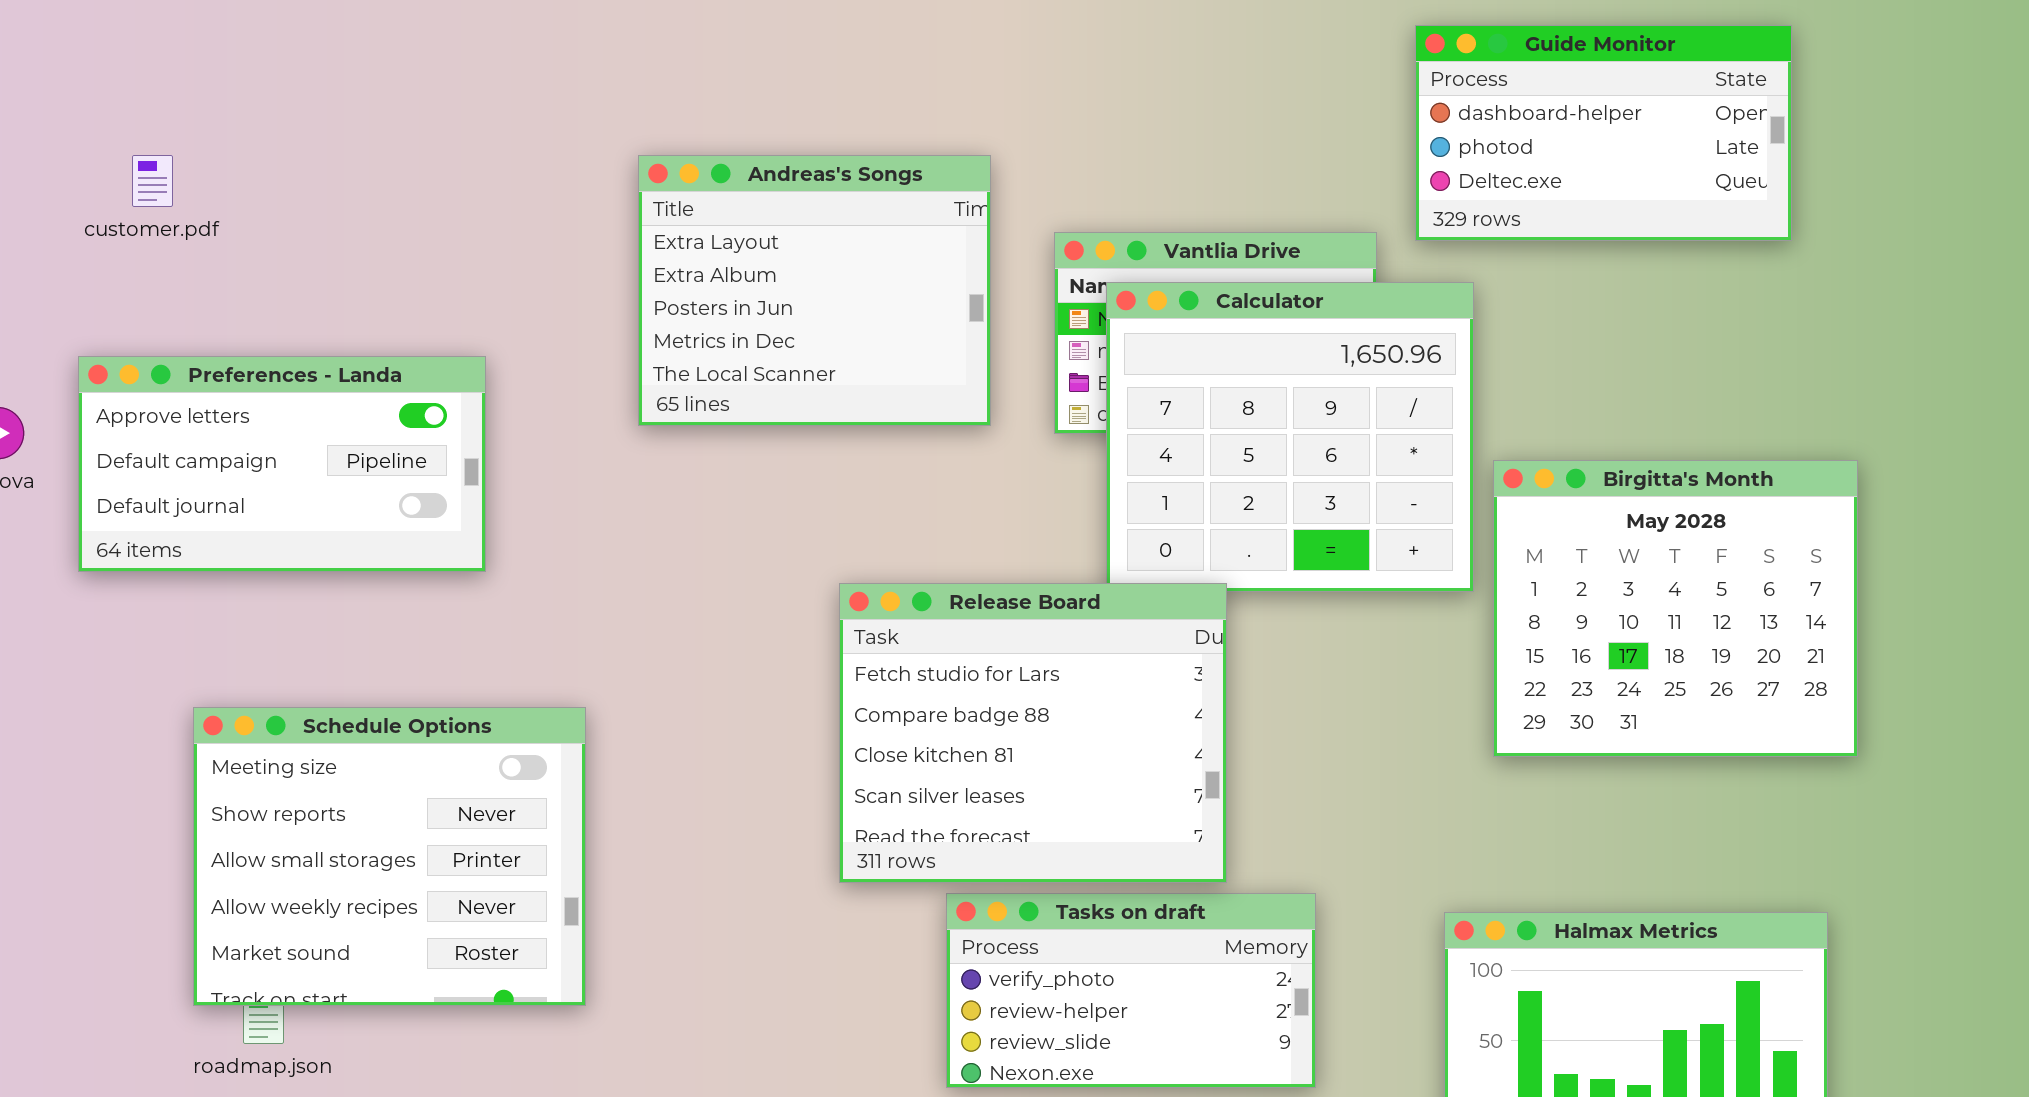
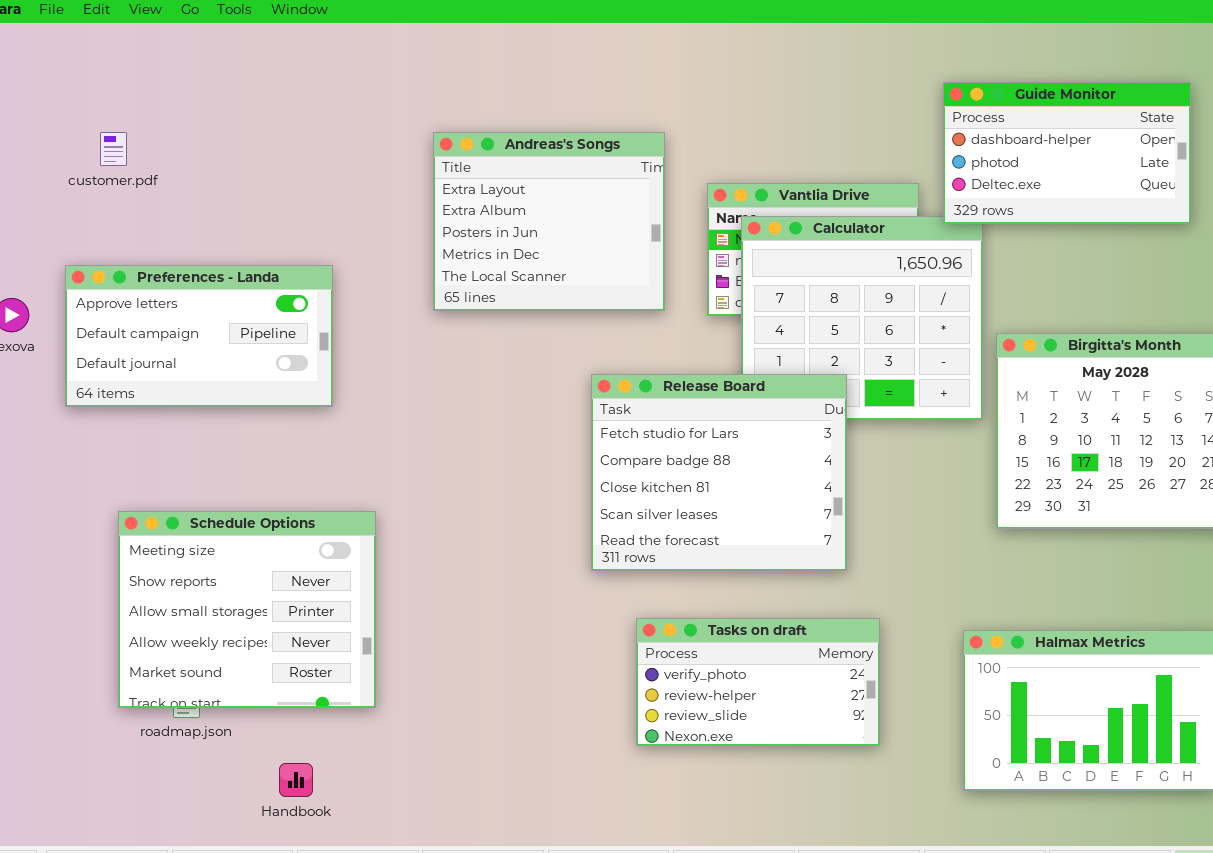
Guide Monitor: [1415,25,1792,241] -> [943,82,1191,224], moved
Release Board: [839,583,1227,883] -> [591,374,847,571], moved
Schedule Options: [193,707,586,1006] -> [118,511,376,708], moved

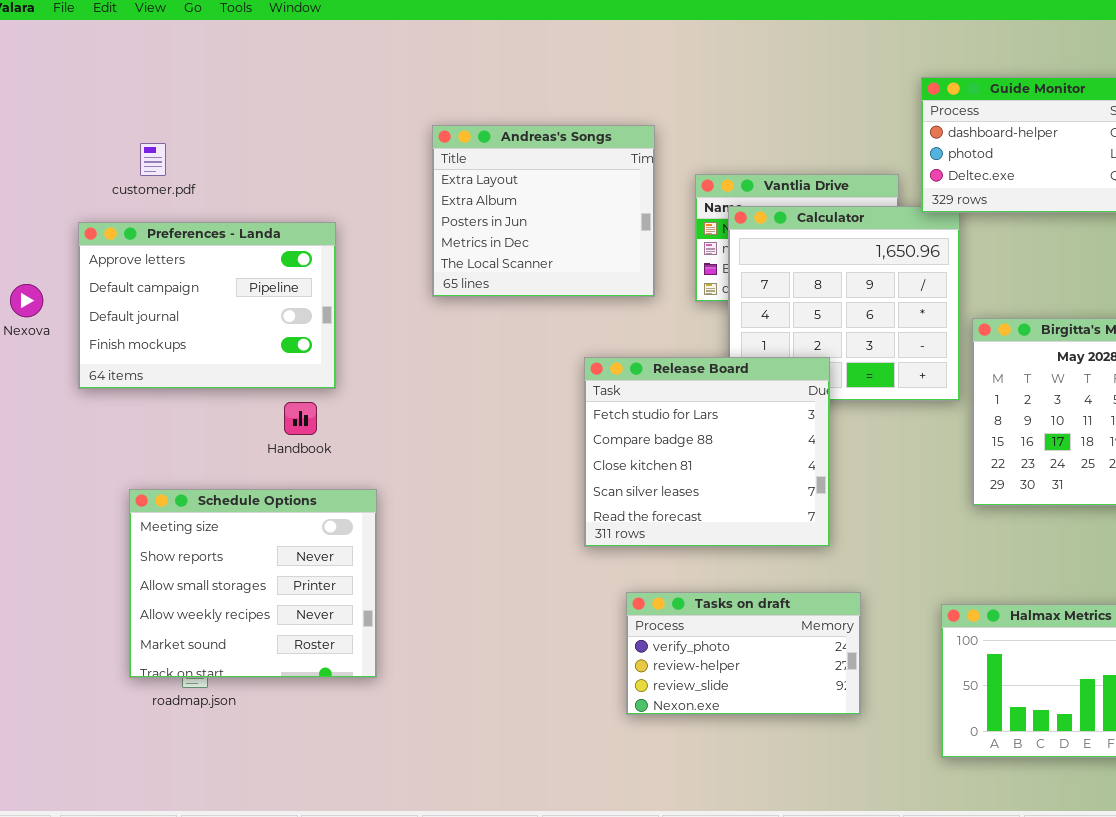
customer.pdf: [100,132,127,166] -> [140,143,166,176], moved
Preferences - Landa: [65,265,333,407] -> [78,222,336,389], resized
Handbook: [279,763,313,797] -> [284,402,317,435], moved

